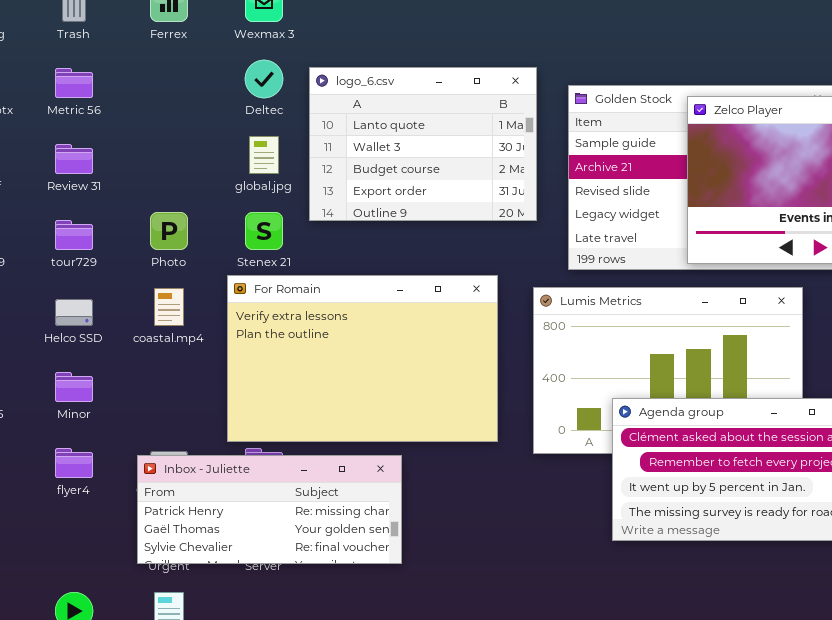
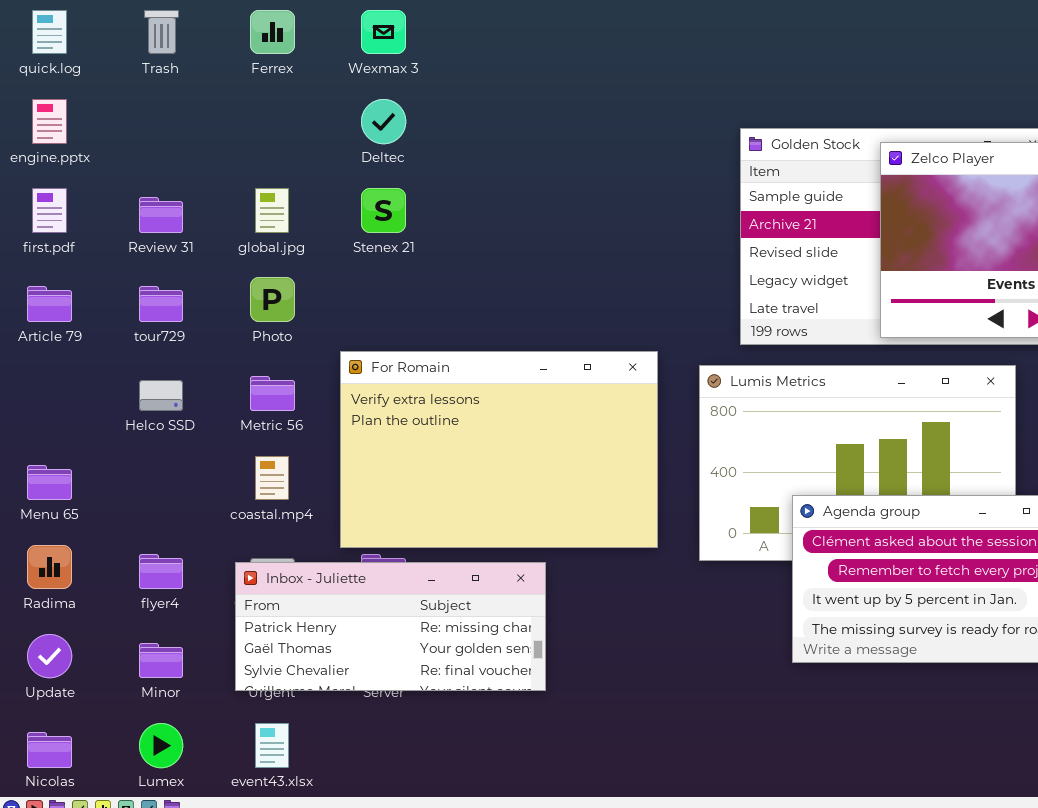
logo_6.csv: [309,67,537,221] -> none, closed
Metric 56: [55,68,93,98] -> [250,376,295,411], moved
global.jpg: [249,136,279,174] -> [255,188,289,233], moved
Stenex 21: [245,212,283,250] -> [361,188,406,233], moved
coastal.mp4: [154,288,184,326] -> [255,456,289,500], moved
Minor: [55,372,93,402] -> [139,643,183,678], moved

